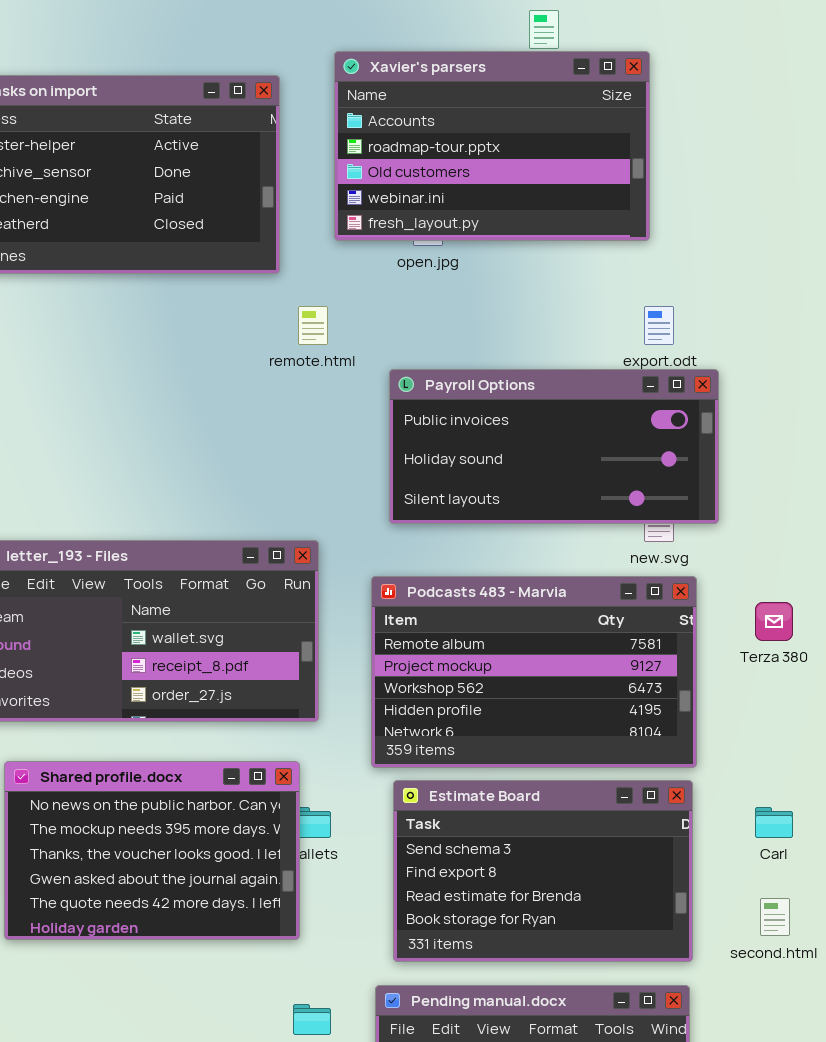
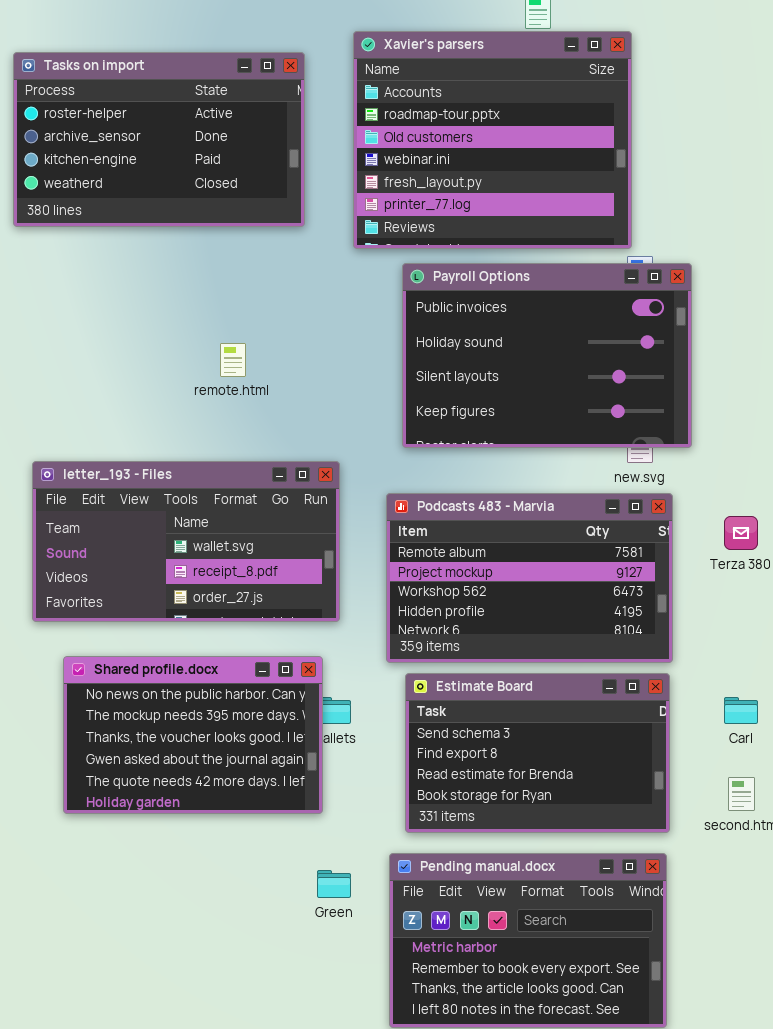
Xavier's parsers: [334,51,650,241] -> [353,31,632,249], resized
remote.html: [298,306,328,345] -> [220,343,246,377], moved
Payroll Options: [389,369,719,524] -> [402,263,692,448], resized

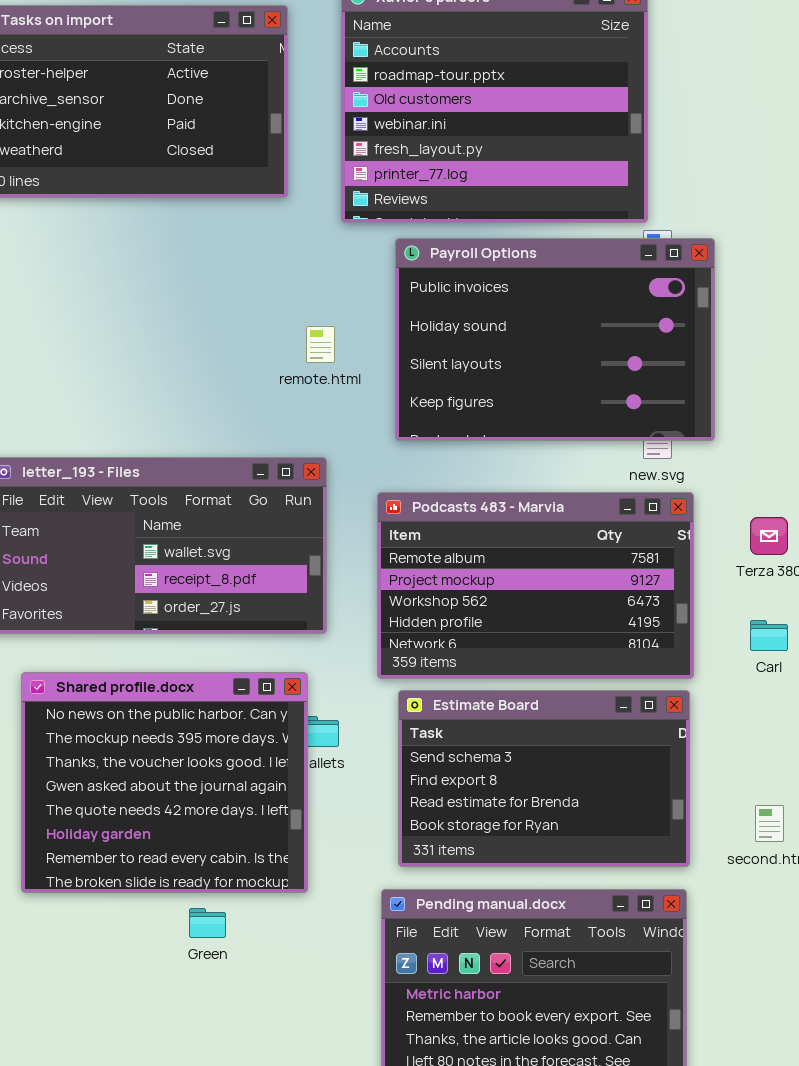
remote.html: [220,343,246,377] -> [306,326,335,363], moved
Shared profile.docx: [63,656,323,814] -> [21,672,308,893], resized
Carl: [724,697,758,724] -> [750,620,788,651], moved
Green: [317,870,351,898] -> [189,908,226,938], moved

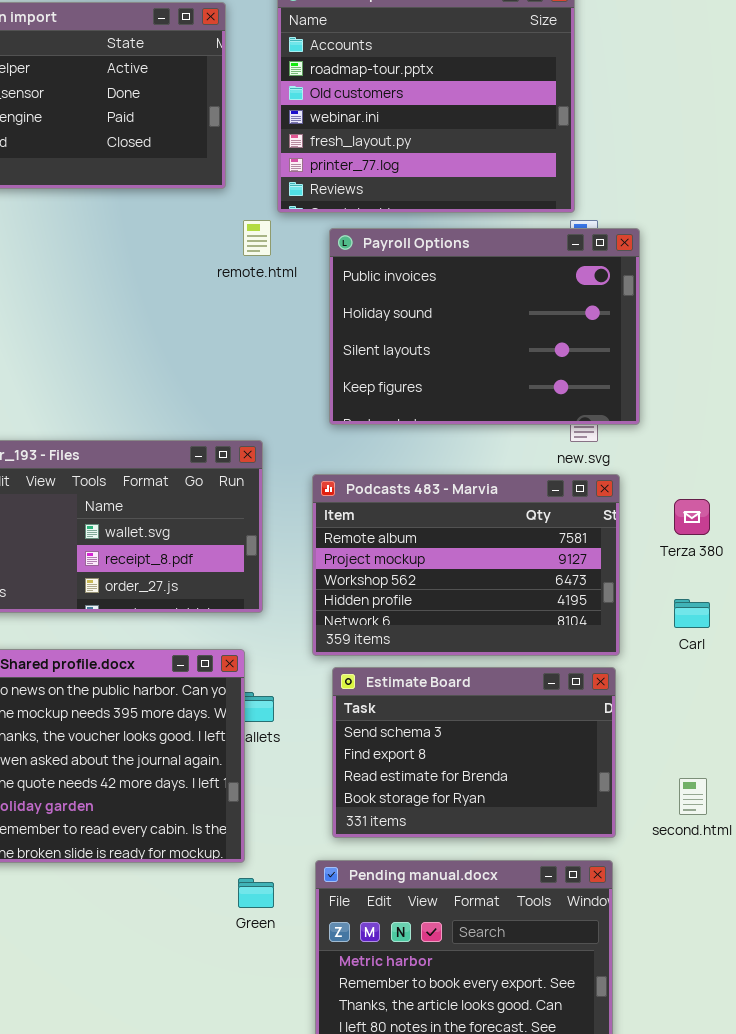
remote.html: [306,326,335,363] -> [243,220,271,256], moved
Green: [189,908,226,938] -> [238,878,274,908], moved

